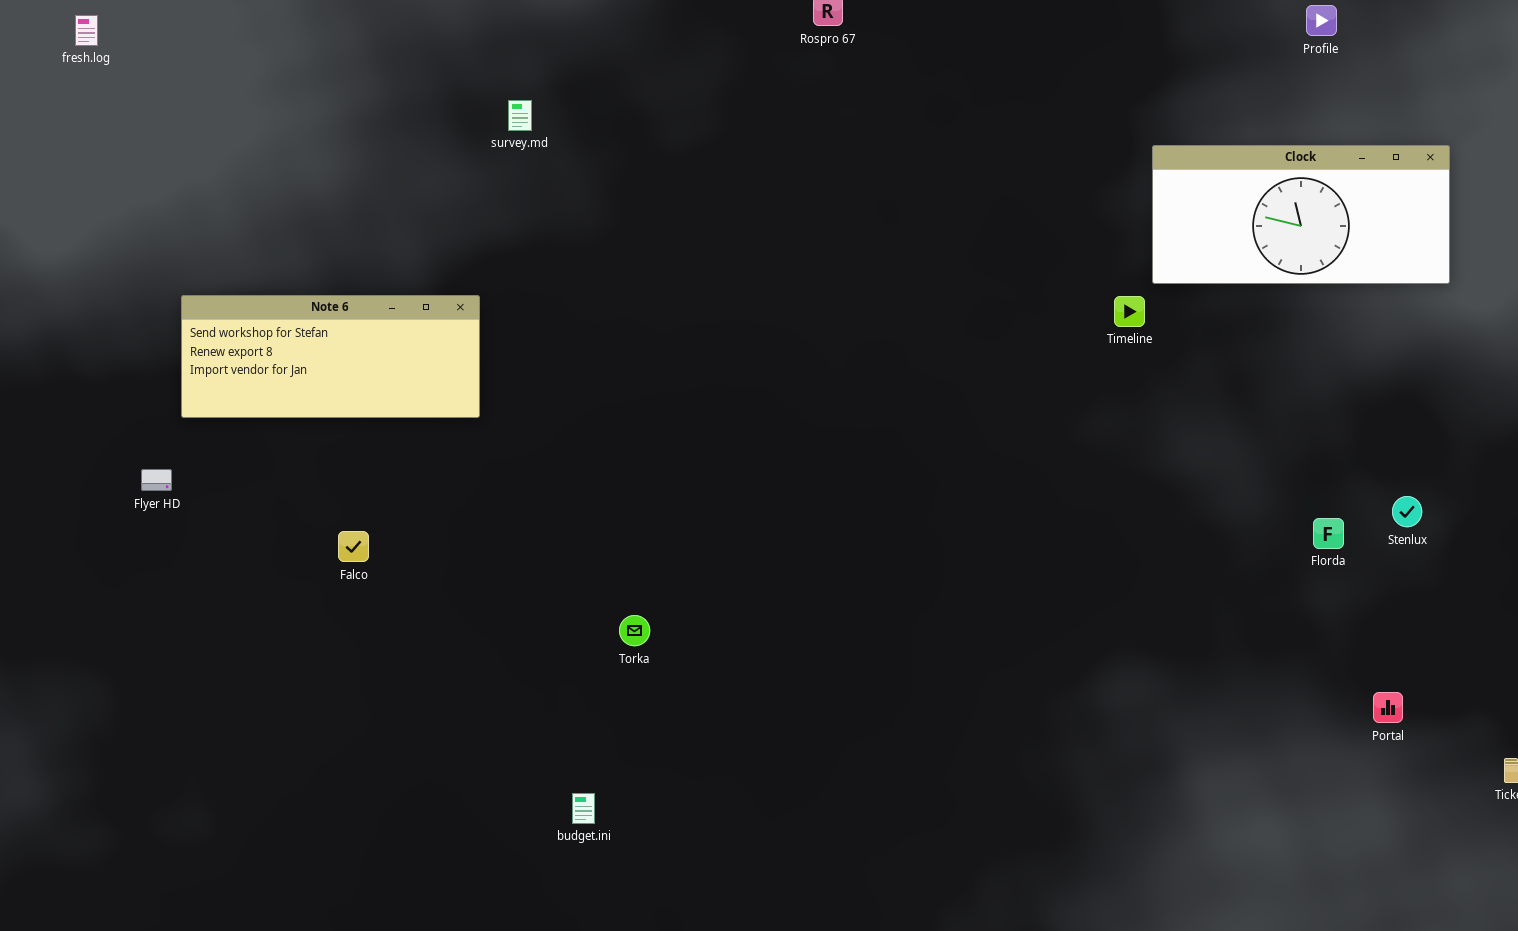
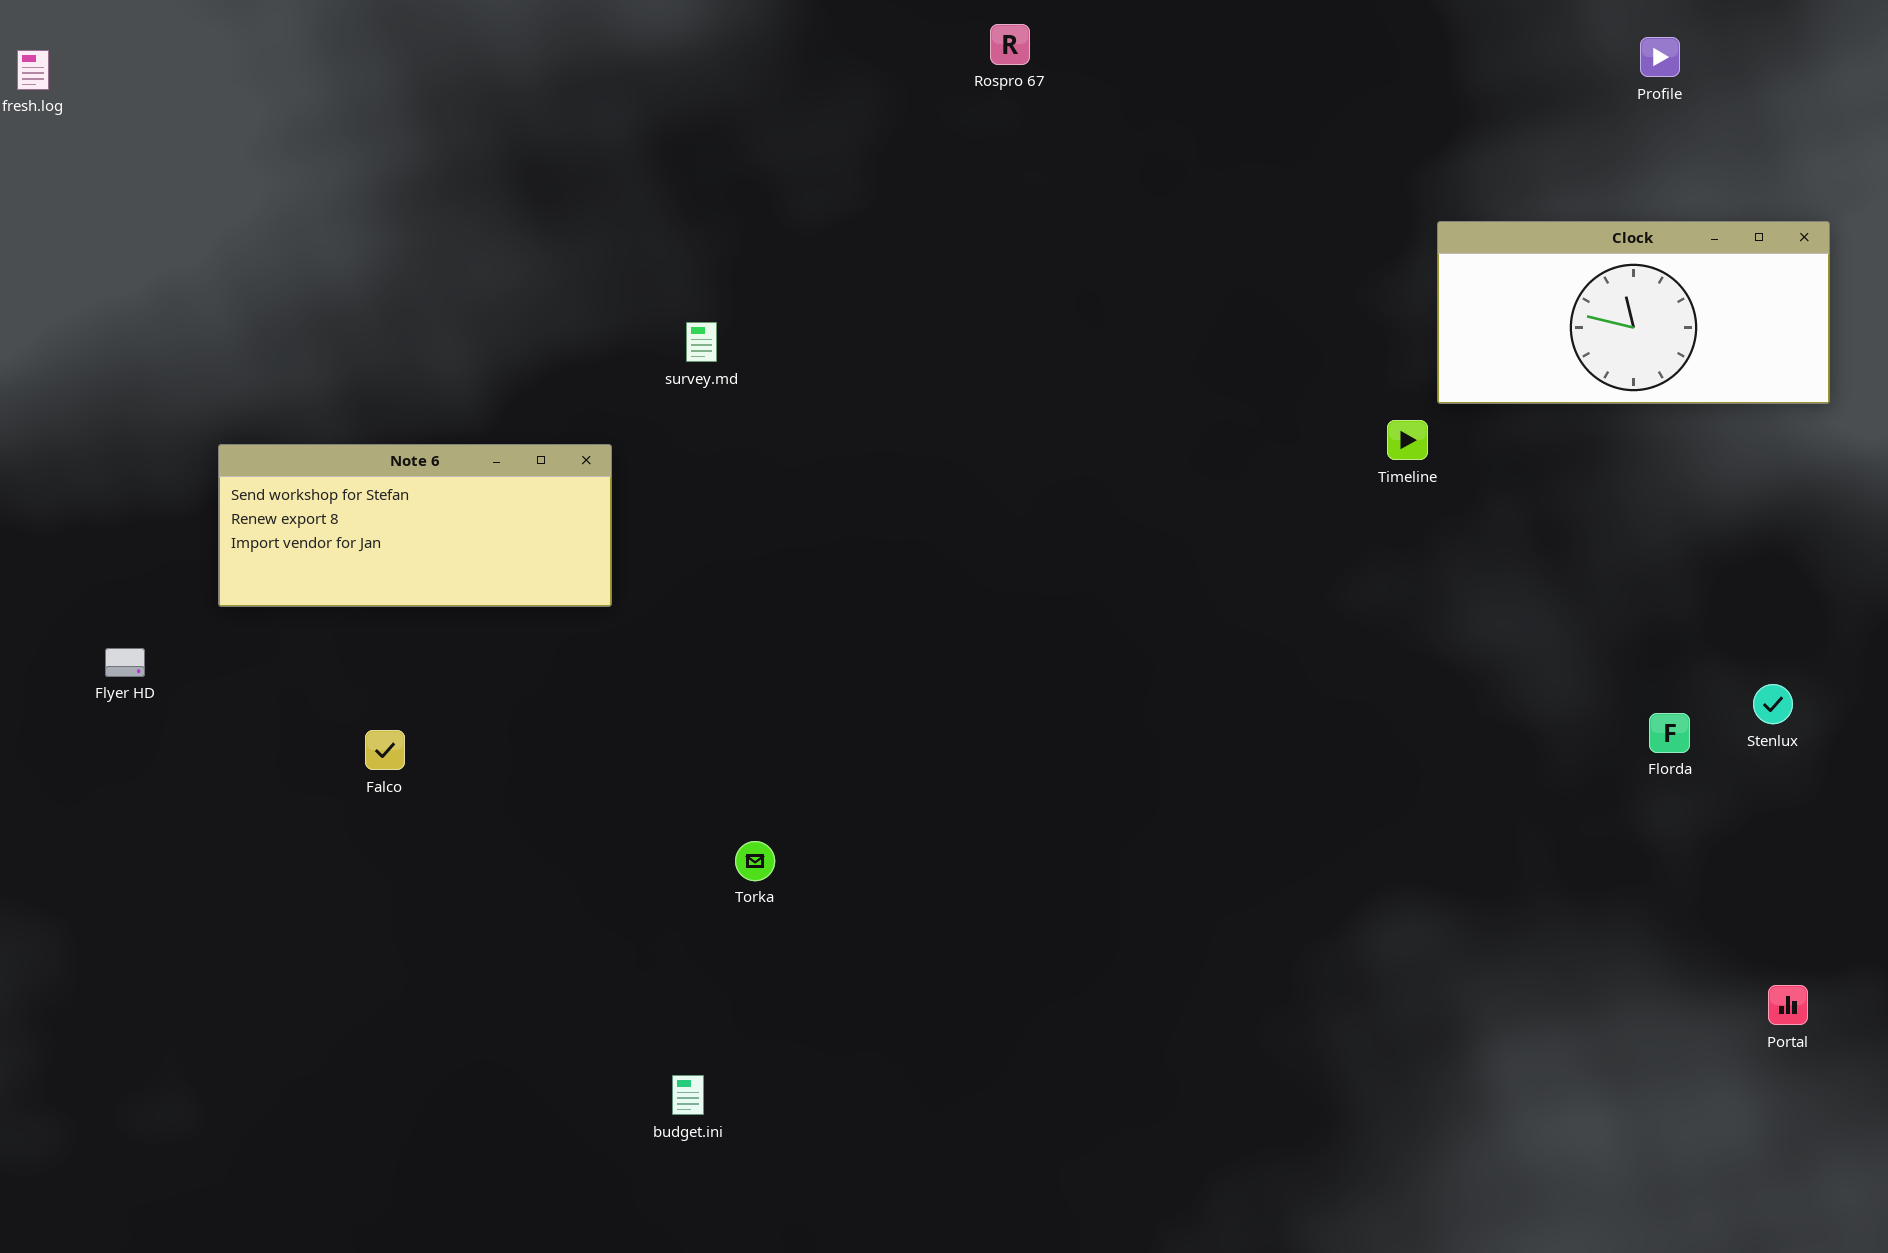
survey.md: [508,100,532,131] -> [686,322,717,362], moved
Note 6: [181,295,480,418] -> [218,444,612,607], moved
Portal: [1373,692,1403,723] -> [1768,985,1808,1025], moved

